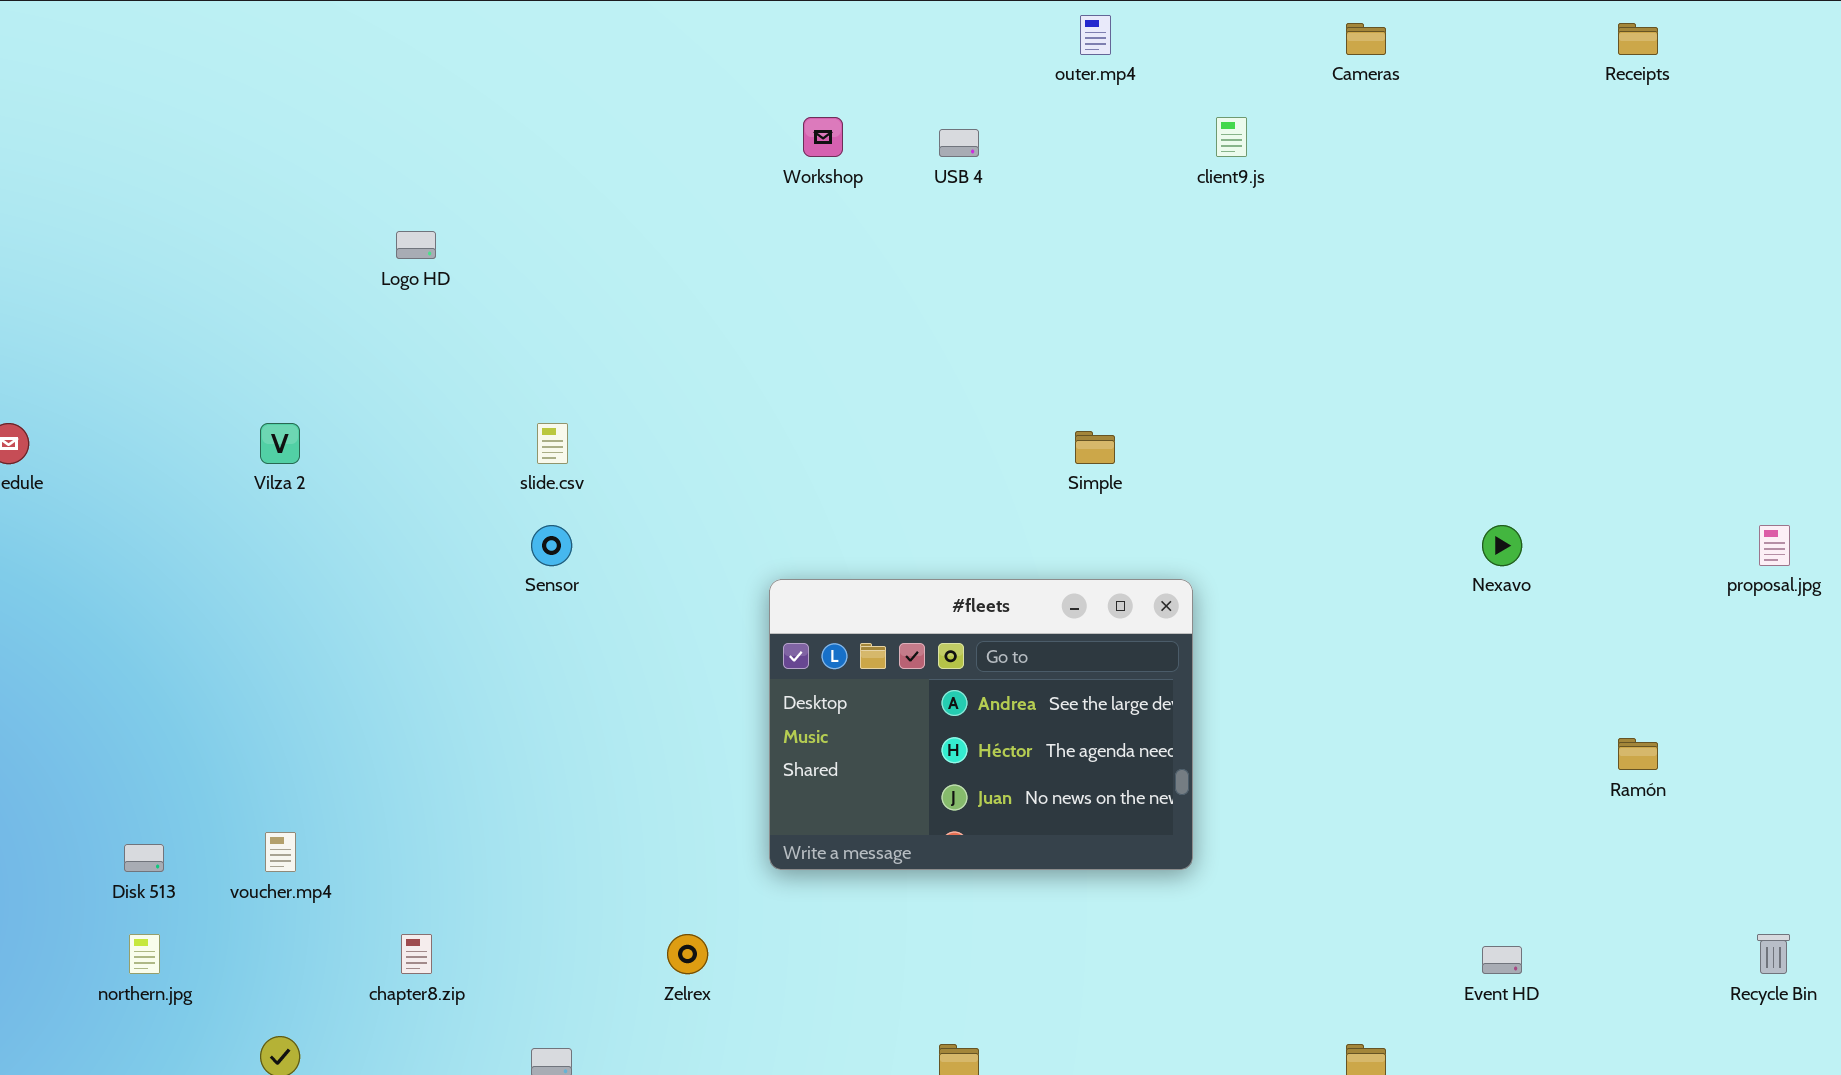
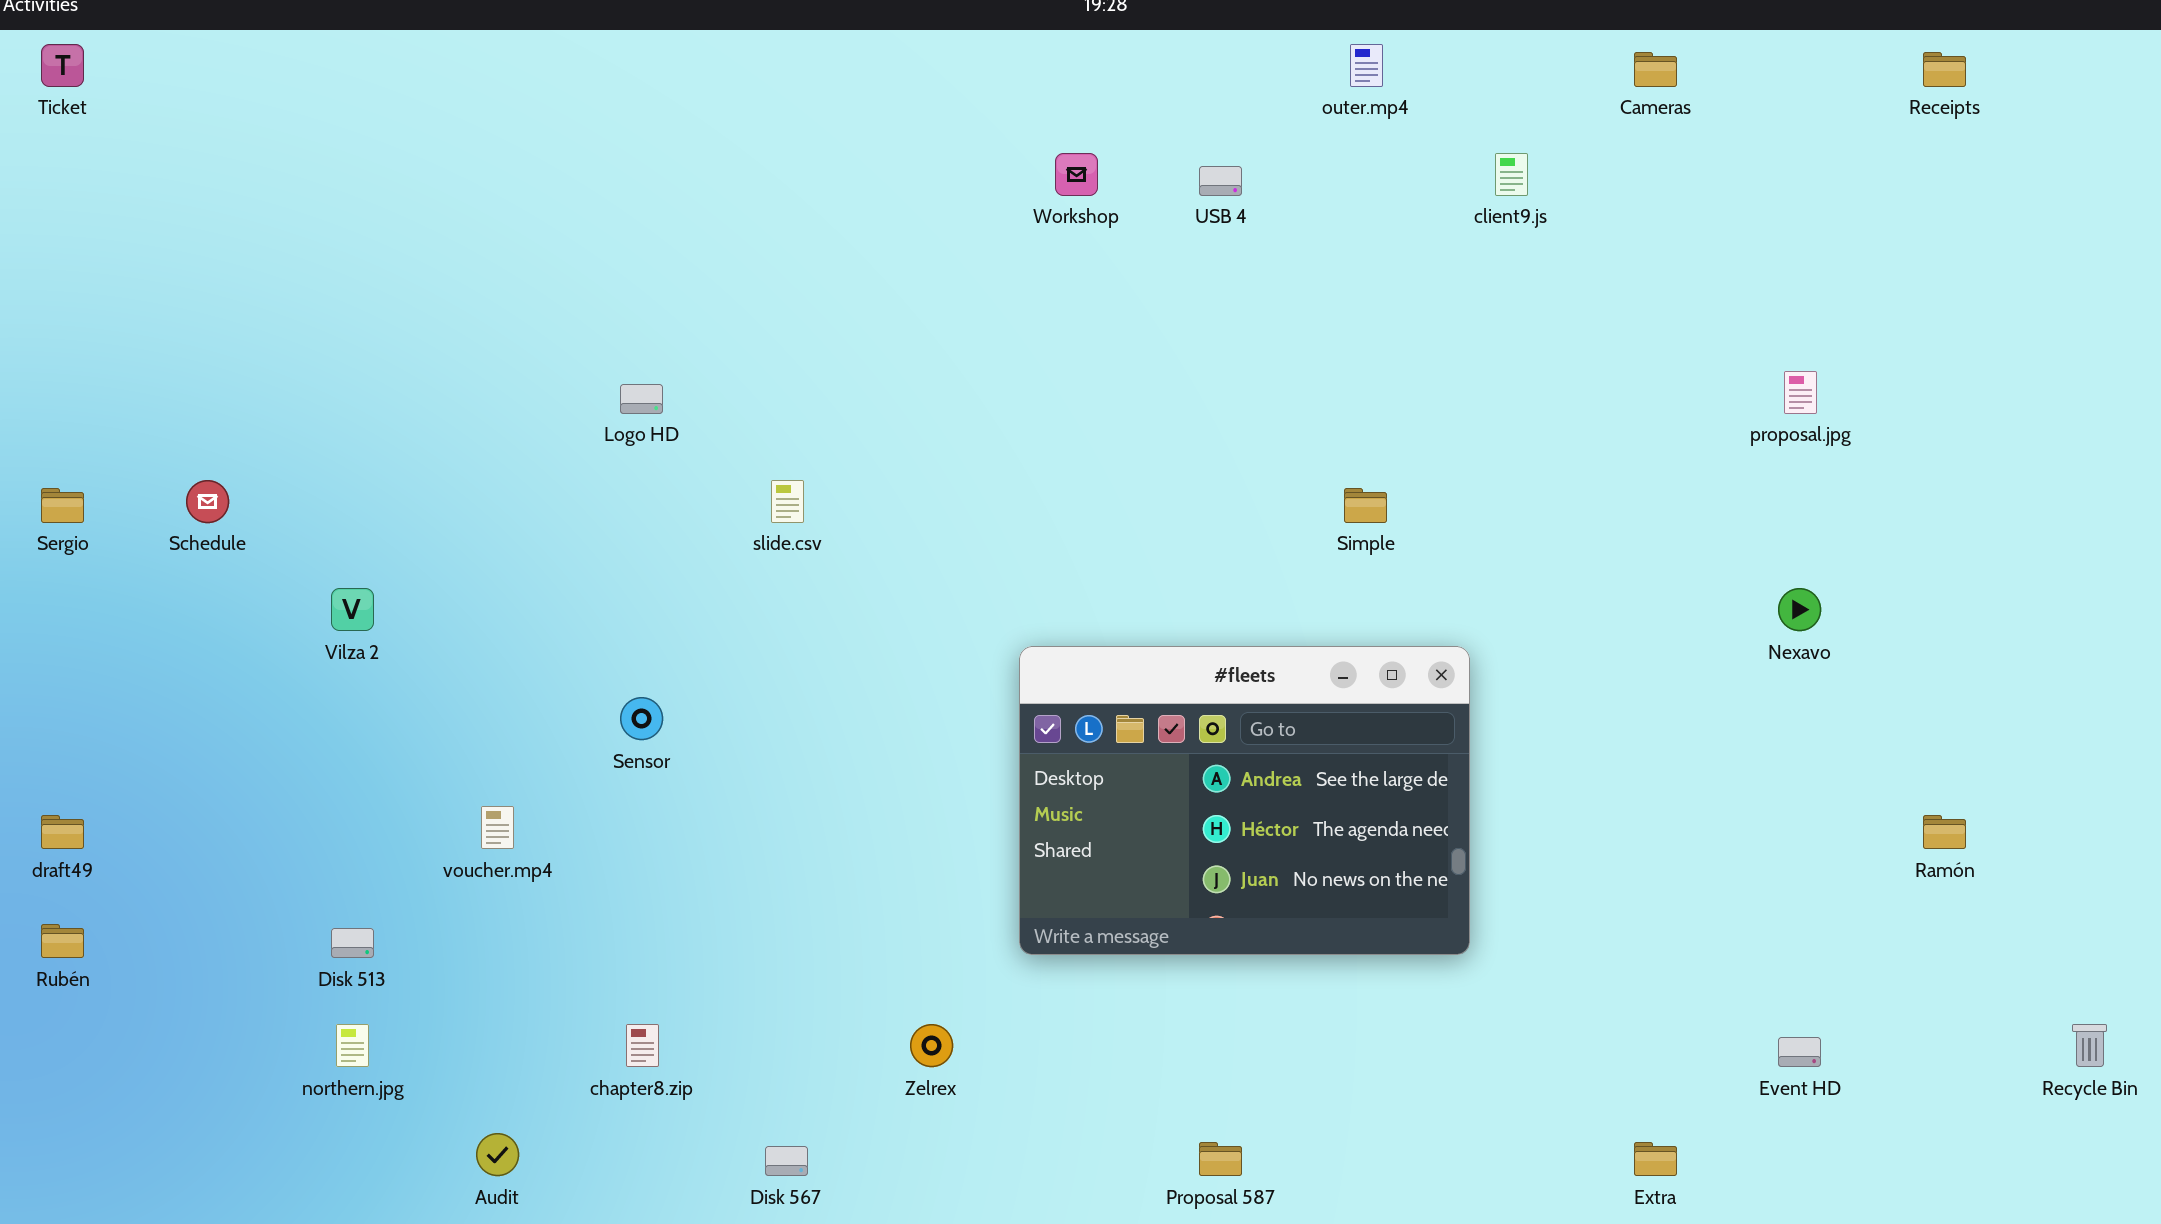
Logo HD: [396,231,436,259] -> [620,384,663,414], moved
Vilza 2: [260,423,300,464] -> [331,588,374,631], moved
Sensor: [531,525,572,566] -> [620,697,663,740], moved
proposal.jpg: [1759,525,1790,566] -> [1784,371,1817,414], moved
voucher.mp4: [265,832,296,872] -> [481,806,514,849], moved

